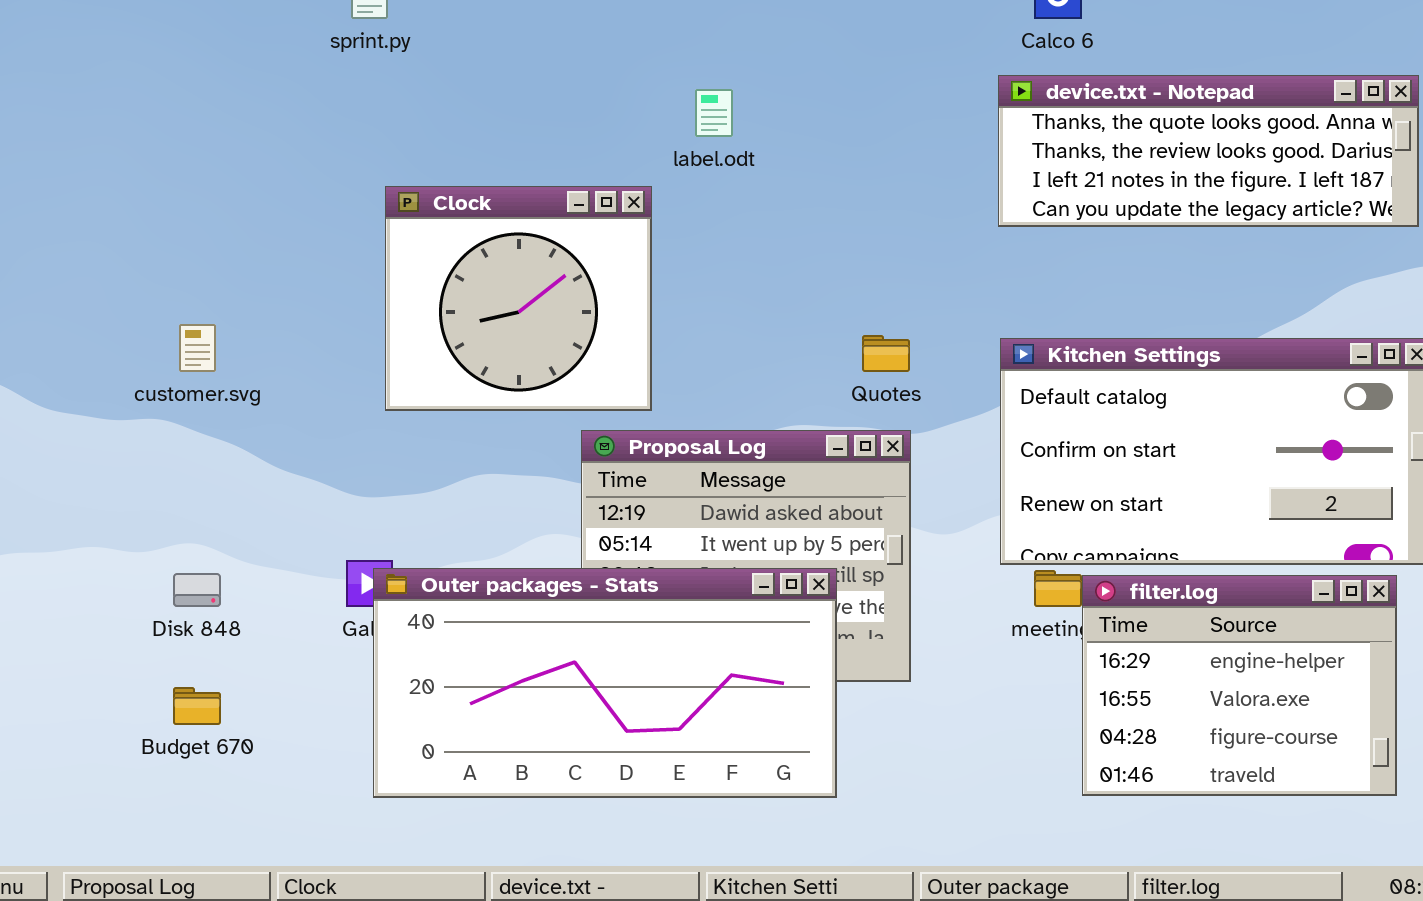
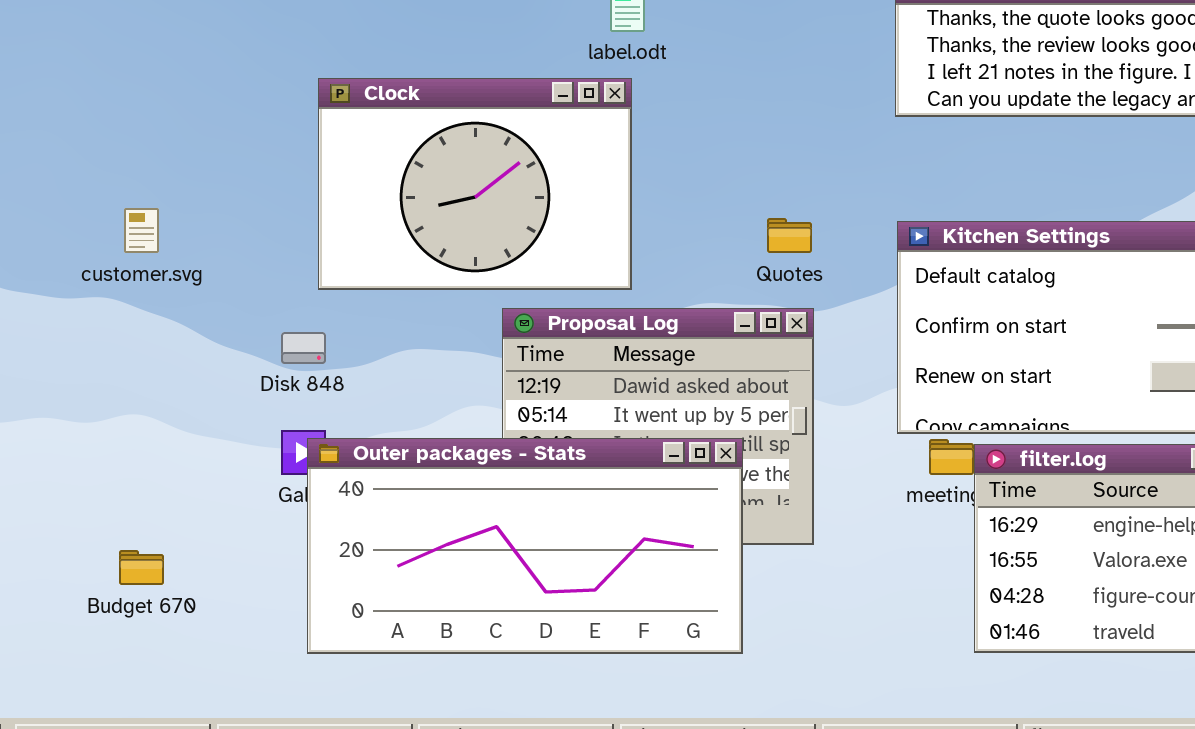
Clock: [385,186,652,411] -> [318,78,632,290], resized
Disk 848: [173,573,221,607] -> [281,332,326,364], moved

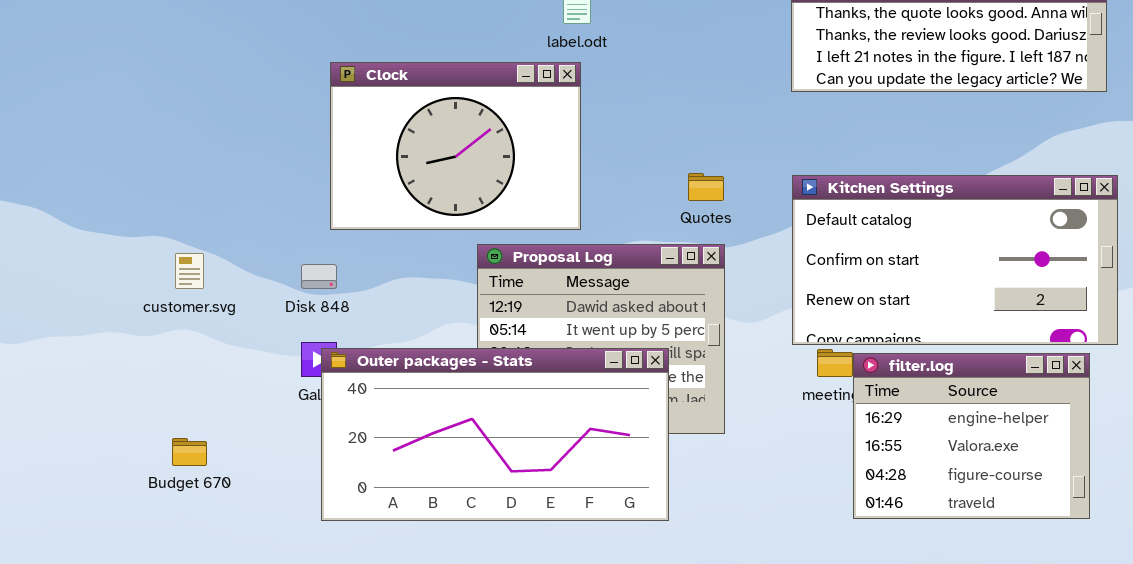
customer.svg: [124,208,159,253] -> [175,253,204,289], moved

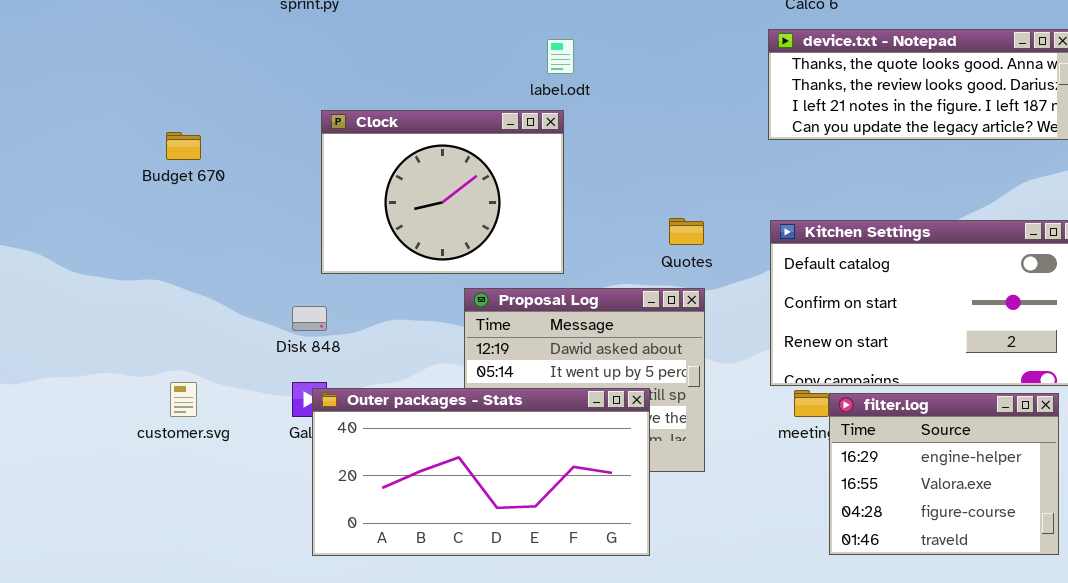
customer.svg: [175,253,204,289] -> [170,382,197,417], moved
Budget 670: [172,438,207,466] -> [166,132,201,160], moved

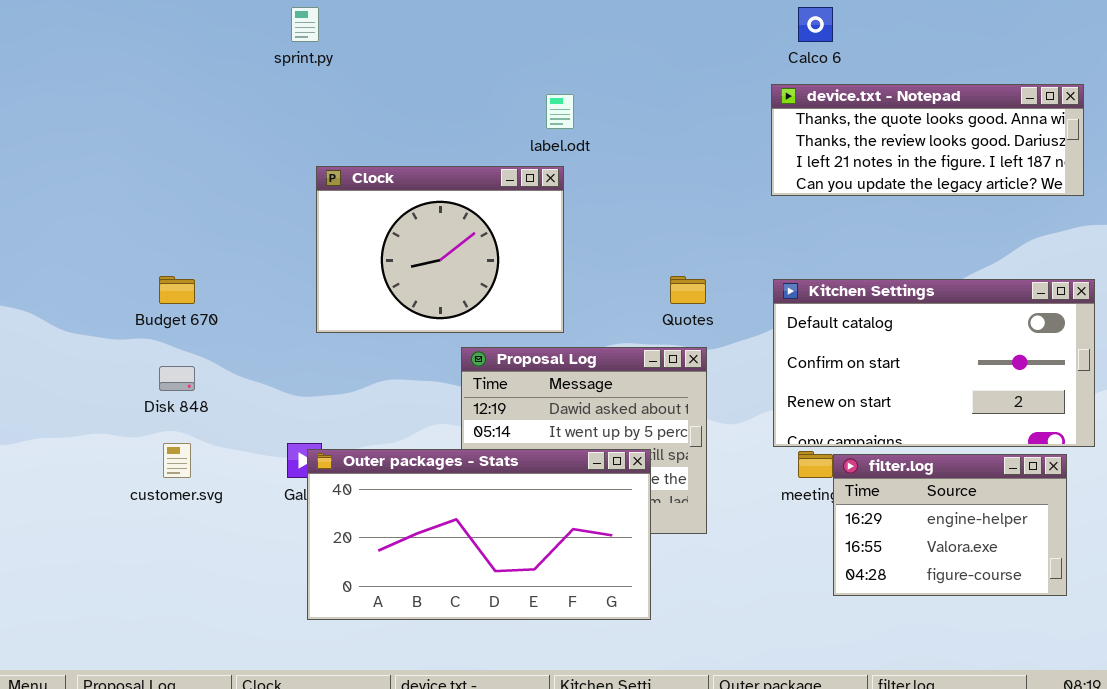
Budget 670: [166,132,201,160] -> [159,276,195,304], moved
Disk 848: [292,306,327,331] -> [159,366,195,391], moved
filter.log: [829,393,1059,555] -> [833,454,1067,596], resized

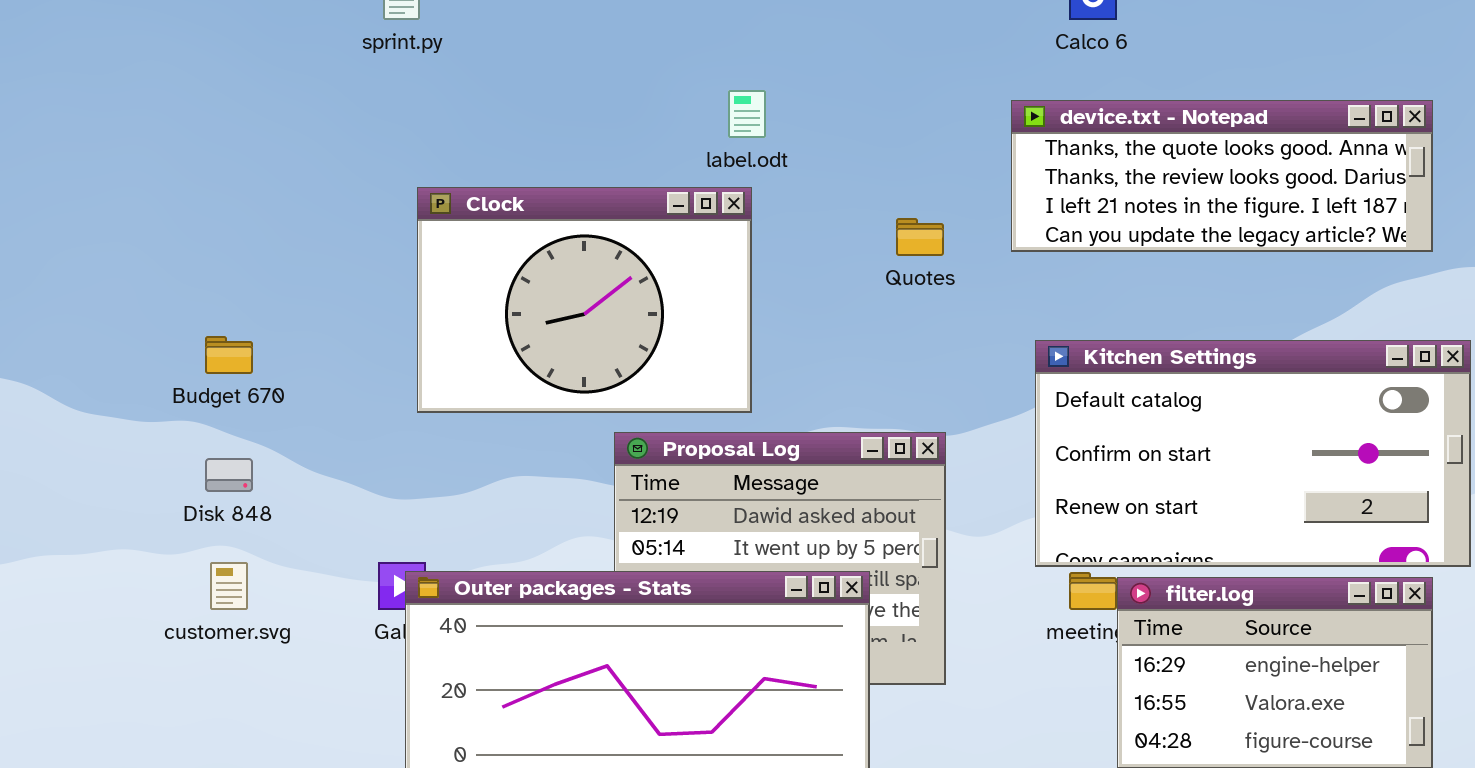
device.txt - Notepad: [771,84,1084,196] -> [1011,100,1433,252], moved
Quotes: [670,276,706,304] -> [896,218,944,256], moved

